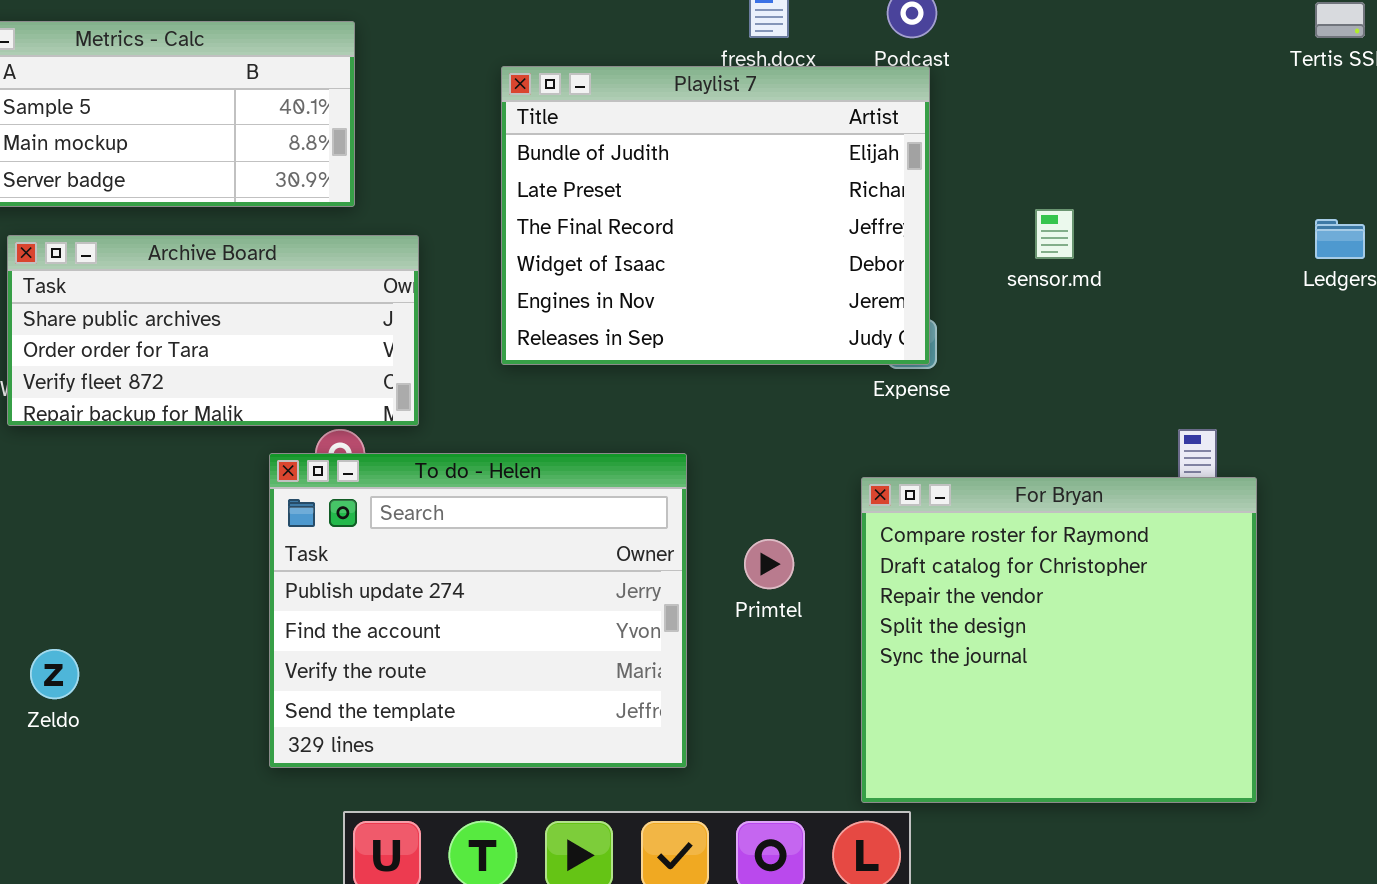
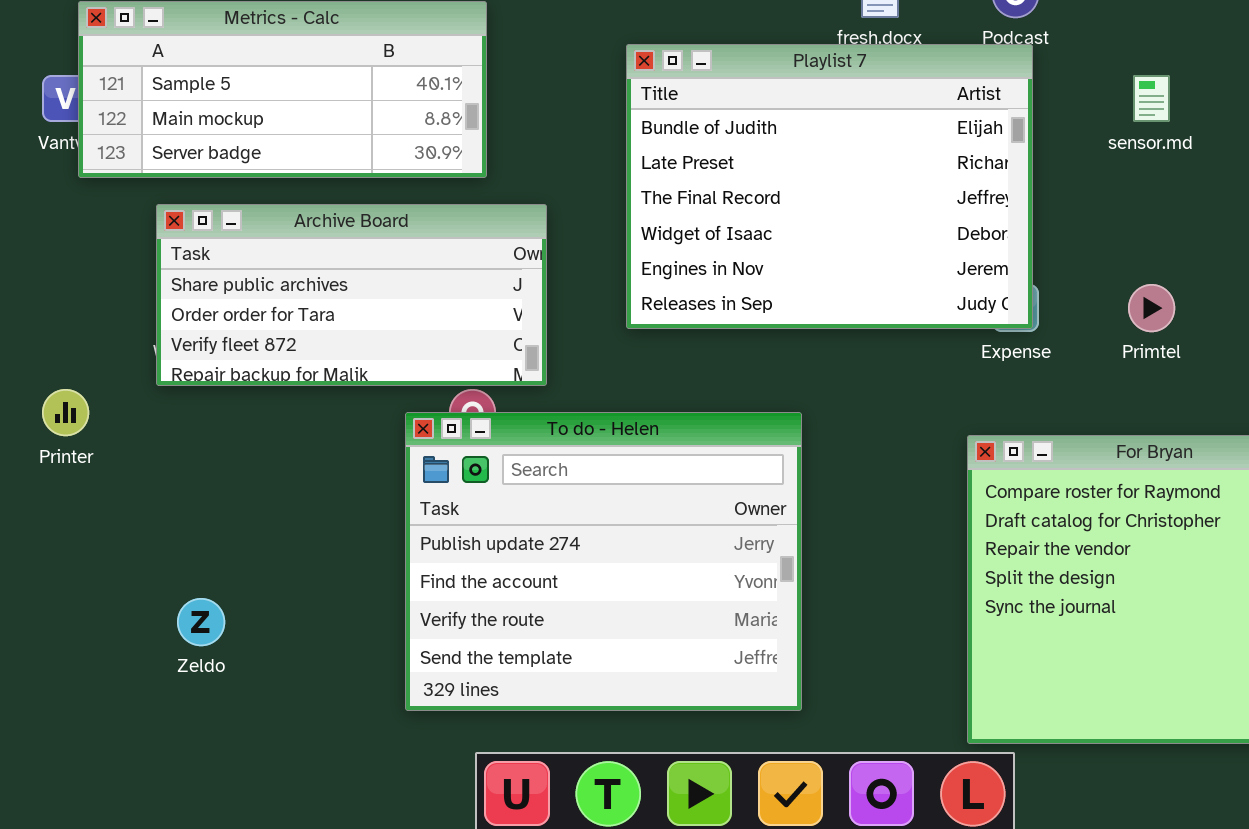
sensor.md: [1035,209,1074,259] -> [1133,75,1170,122], moved
Primtel: [744,539,794,589] -> [1128,284,1175,332], moved

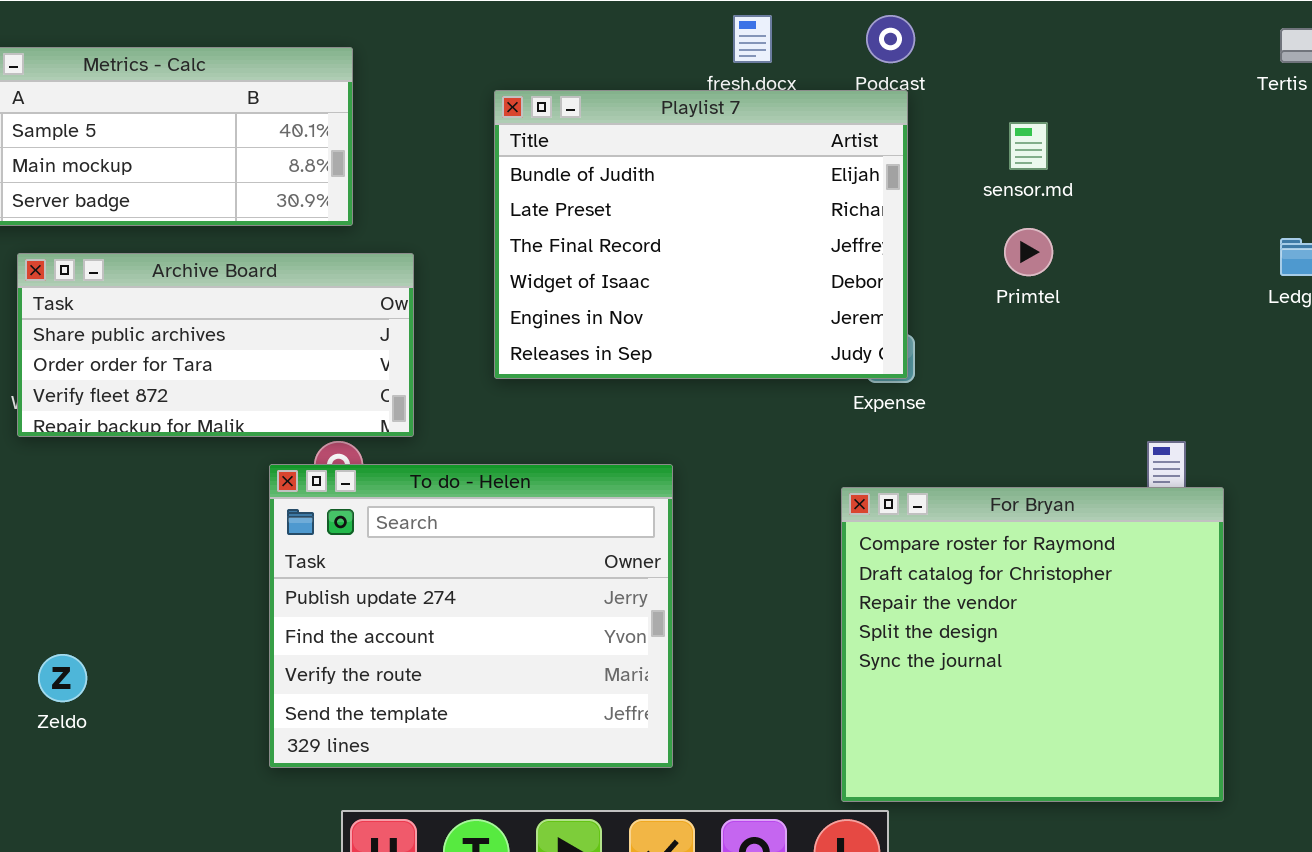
Primtel: [1128,284,1175,332] -> [1004,228,1053,276], moved

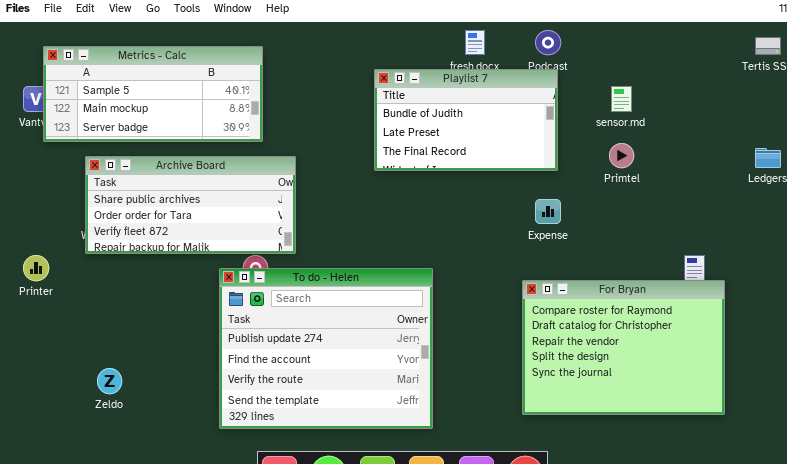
Playlist 7: [494,90,908,379] -> [374,69,558,171], resized
For Bryan: [841,487,1224,802] -> [522,280,725,415], resized

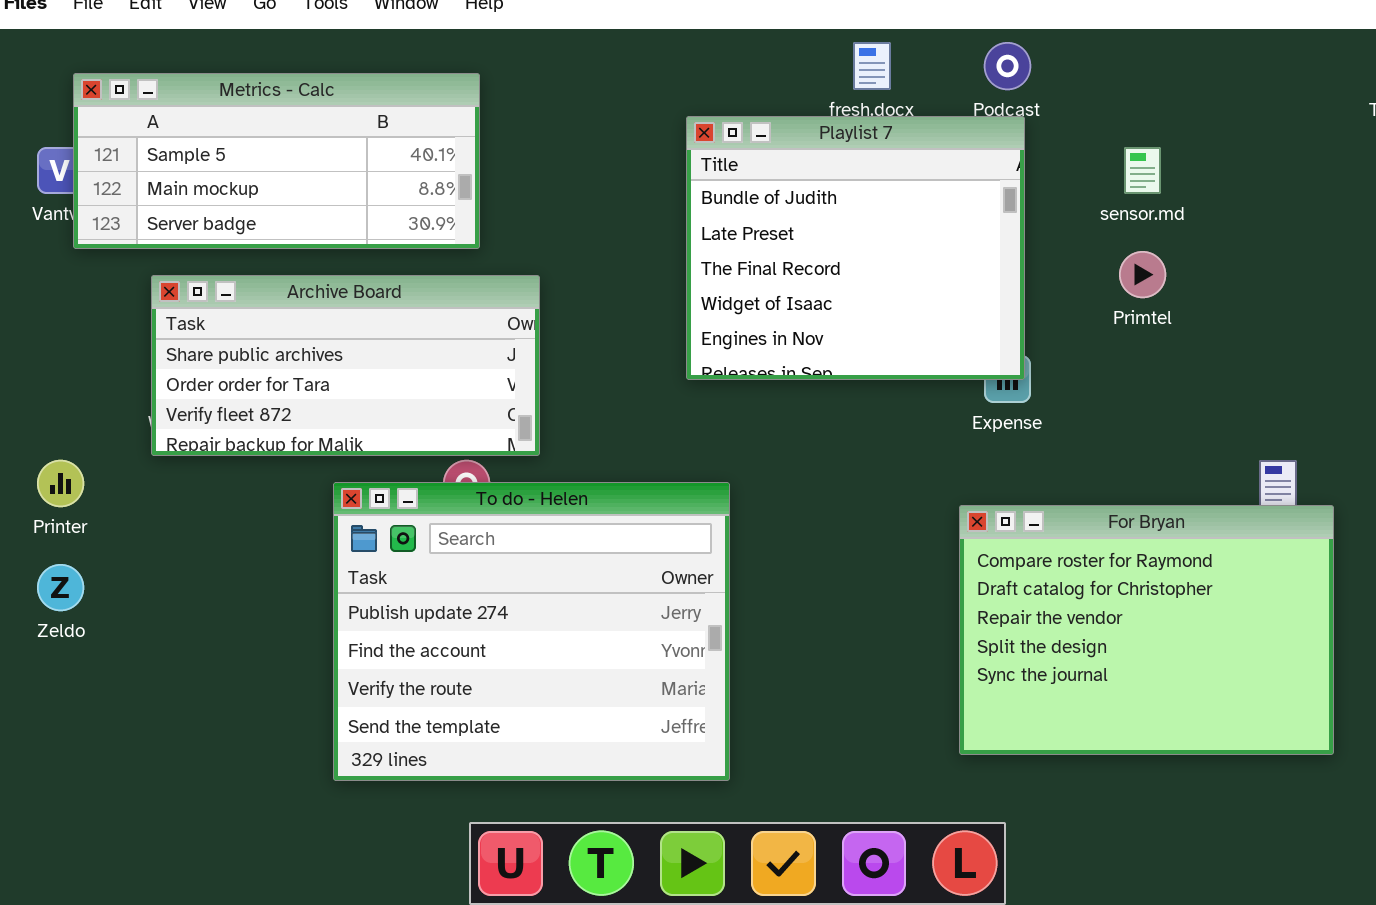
Playlist 7: [374,69,558,171] -> [686,116,1025,380], resized
To do - Helen: [219,268,433,429] -> [333,482,730,781], moved
Zeldo: [97,368,122,394] -> [37,564,84,611], moved

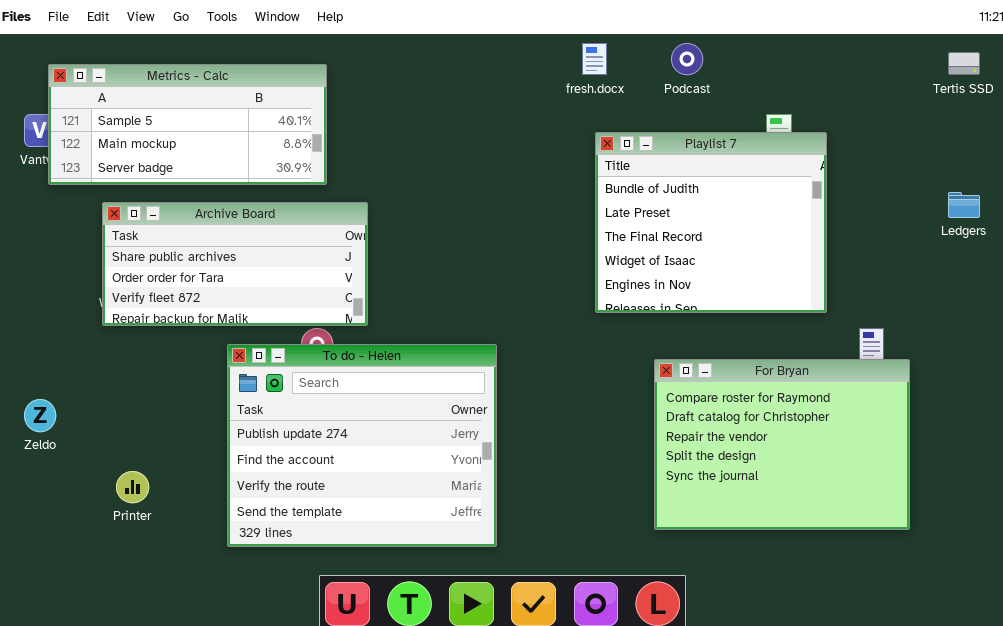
Playlist 7: [686,116,1025,380] -> [595,132,827,313], moved
Printer: [37,460,84,507] -> [116,471,149,503], moved

